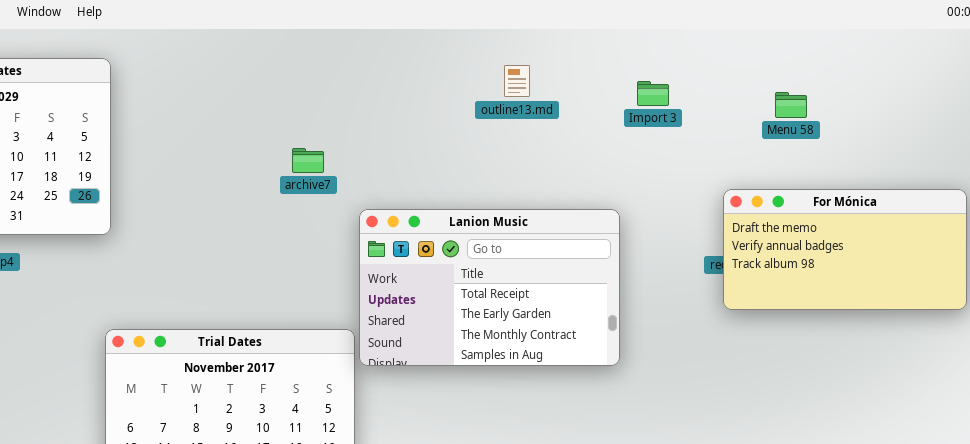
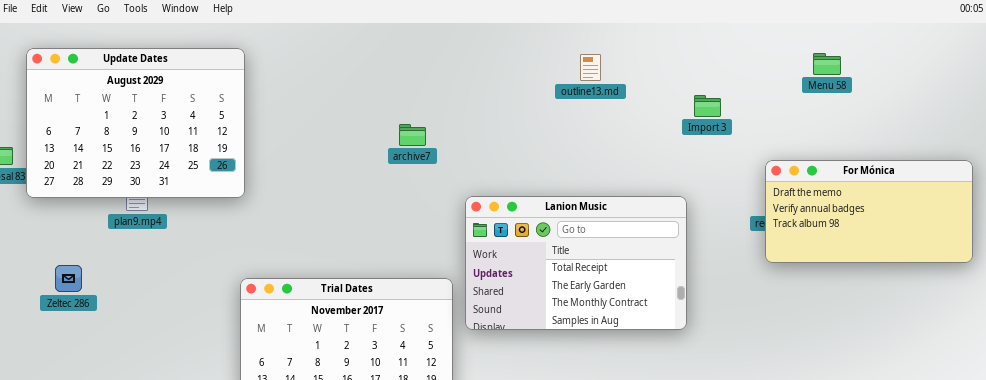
Import 3: [637,81,669,106] -> [694,95,721,117], moved
Menu 58: [775,92,807,118] -> [813,53,841,75], moved
Lanion Music: [359,209,620,366] -> [465,196,687,330], moved

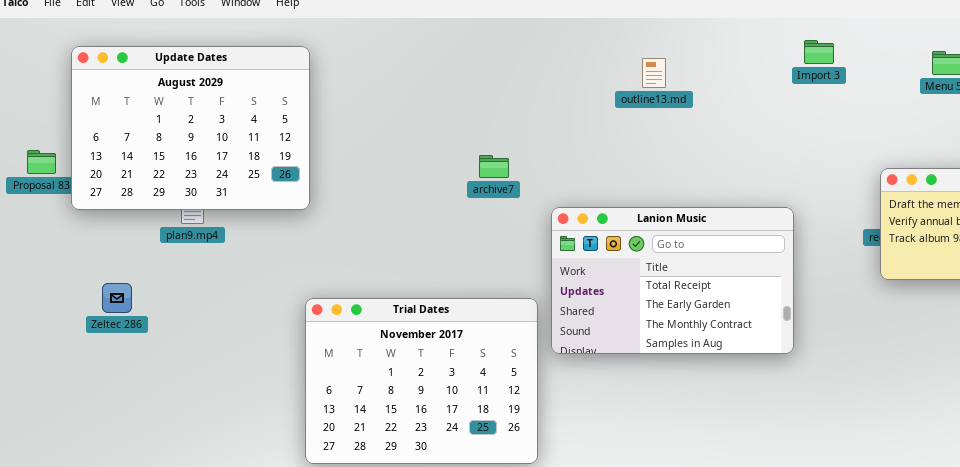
outline13.md: [580,54,601,81] -> [642,58,666,88], moved
Import 3: [694,95,721,117] -> [804,40,834,64], moved
archive7: [399,124,426,146] -> [479,155,509,178], moved

